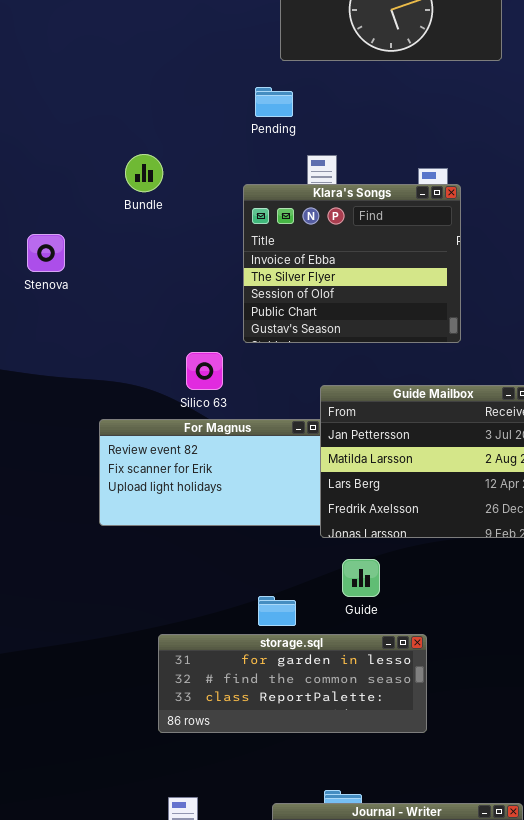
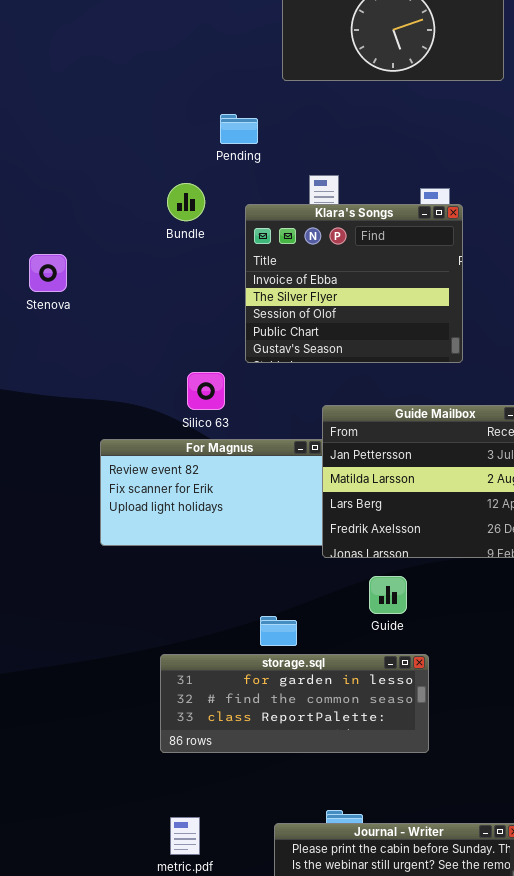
Pending: [255,87,293,117] -> [220,114,258,144], moved
Bundle: [125,154,163,192] -> [167,183,205,221], moved
Guide: [342,559,380,597] -> [369,576,407,614], moved

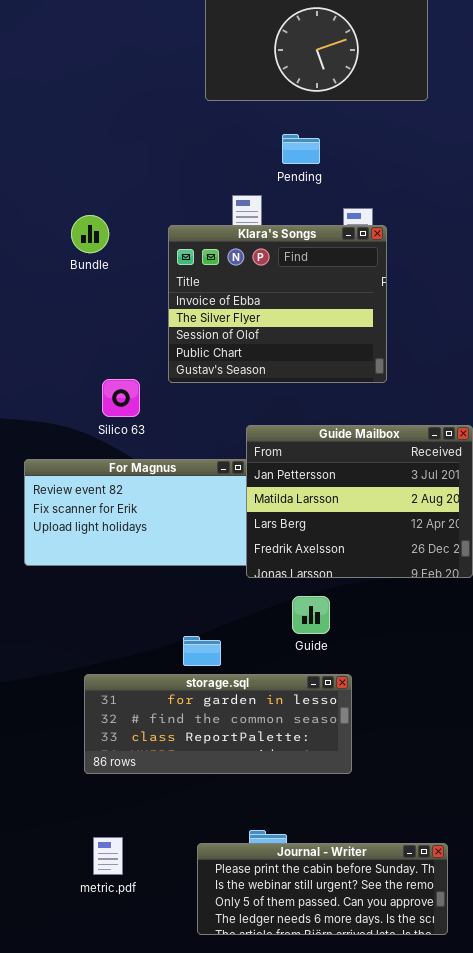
Pending: [220,114,258,144] -> [282,134,320,164], moved
Bundle: [167,183,205,221] -> [71,215,109,253], moved
Silico 63: [187,372,225,410] -> [102,379,140,417], moved

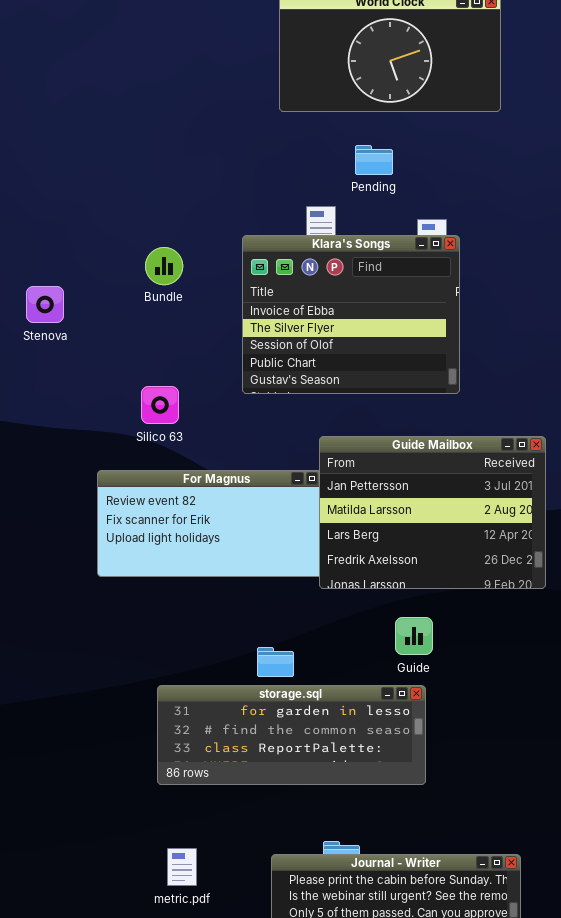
Bundle: [71,215,109,253] -> [145,247,183,285], moved
Silico 63: [102,379,140,417] -> [141,386,179,424], moved
Guide: [292,596,330,634] -> [395,617,433,655], moved

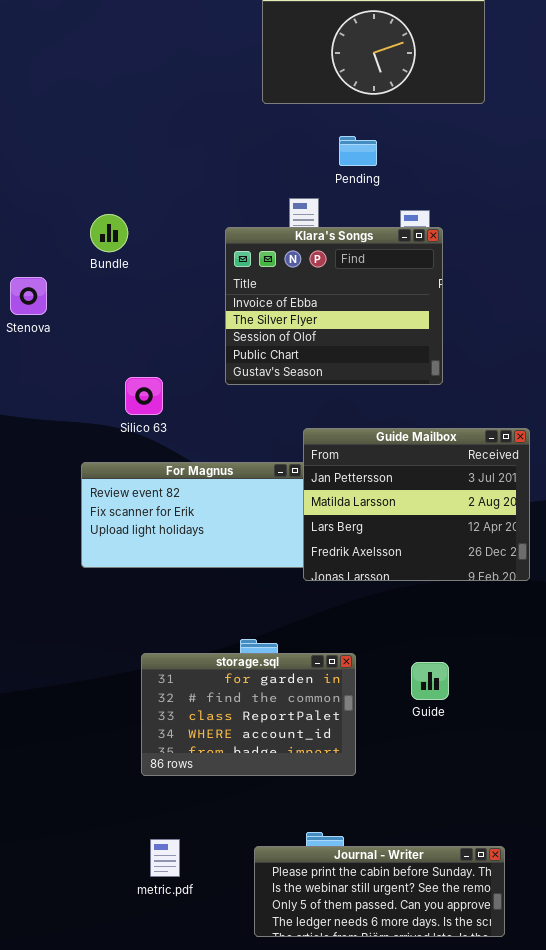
Bundle: [145,247,183,285] -> [90,214,128,252], moved
Guide: [395,617,433,655] -> [411,662,449,700], moved
storage.sql: [157,685,426,785] -> [141,653,356,776], resized

